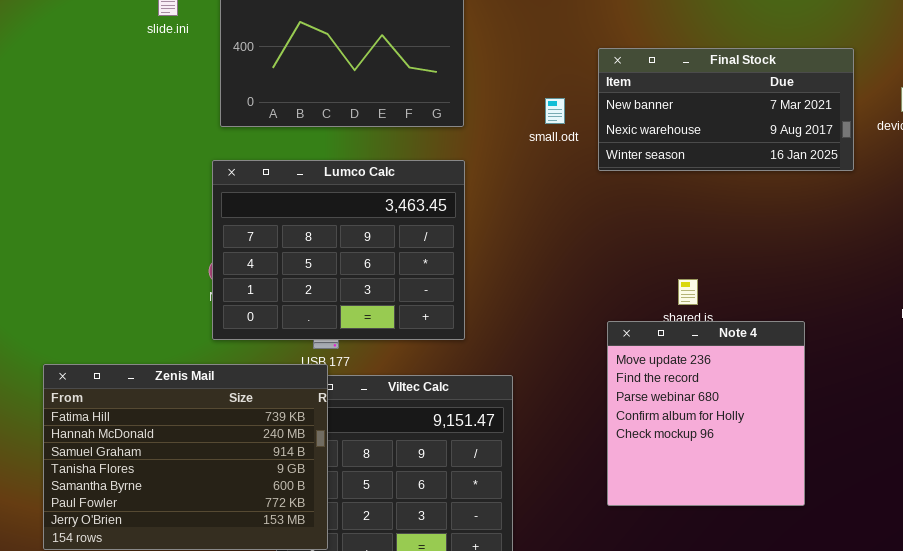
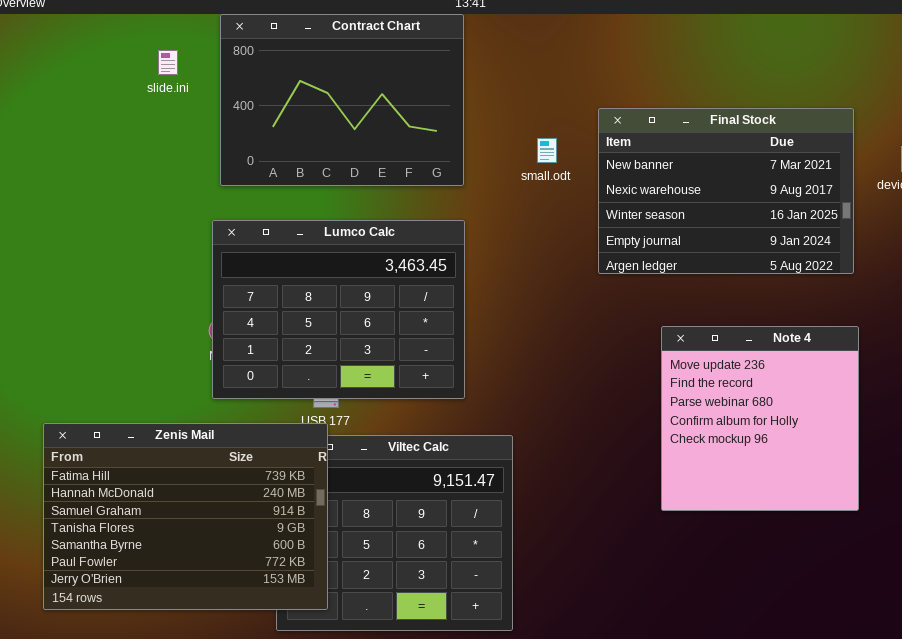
Final Stock: [598,48,854,171] -> [598,108,854,274], resized
small.odt: [545,98,565,124] -> [537,138,557,163], moved
Note 4: [607,321,805,506] -> [661,326,859,511], moved

